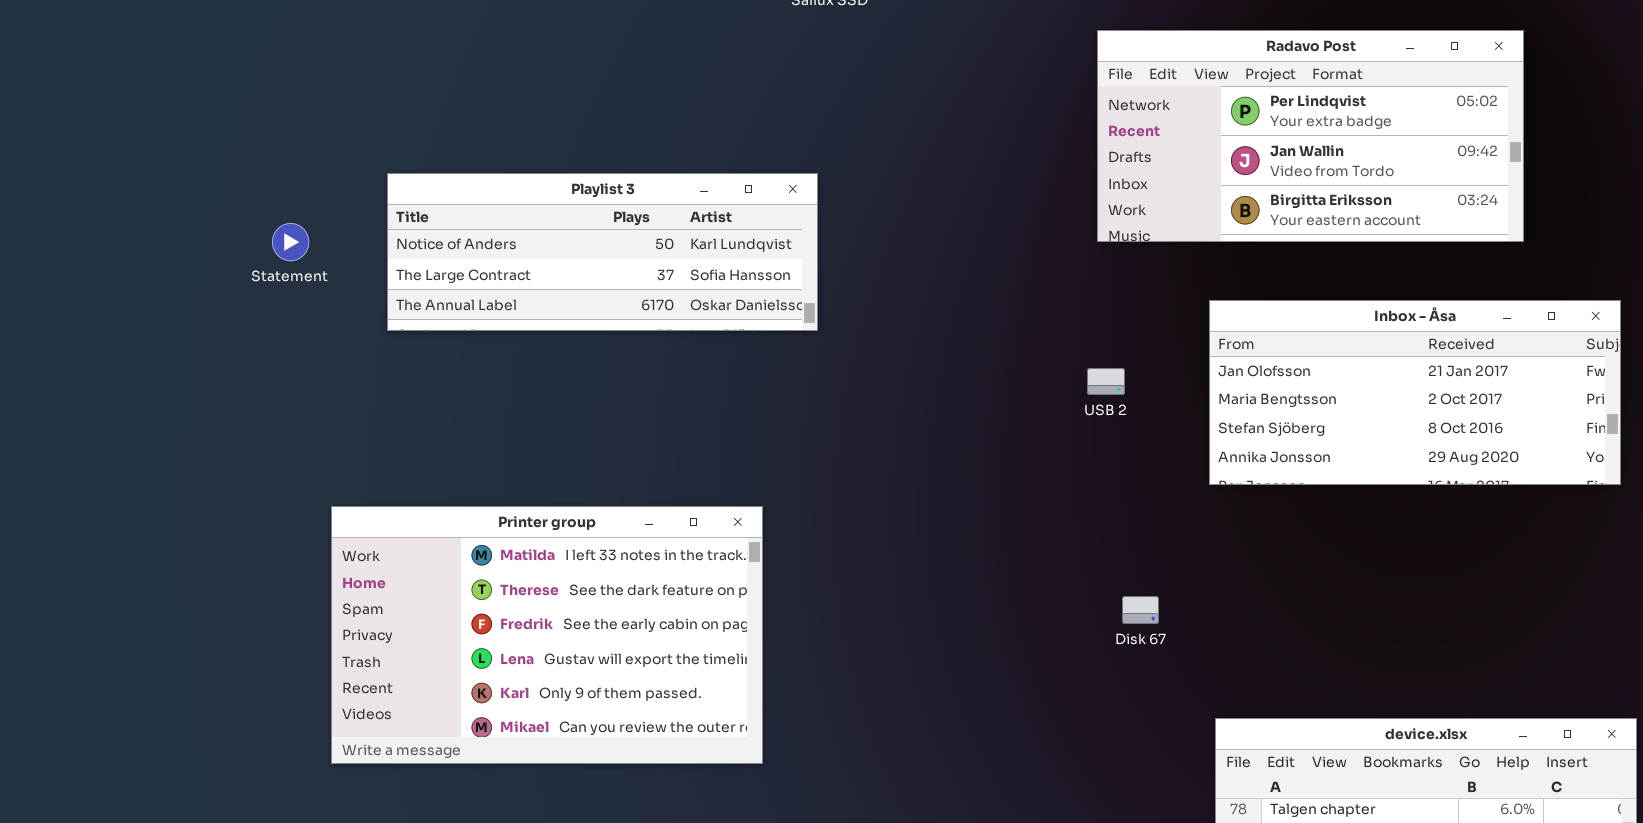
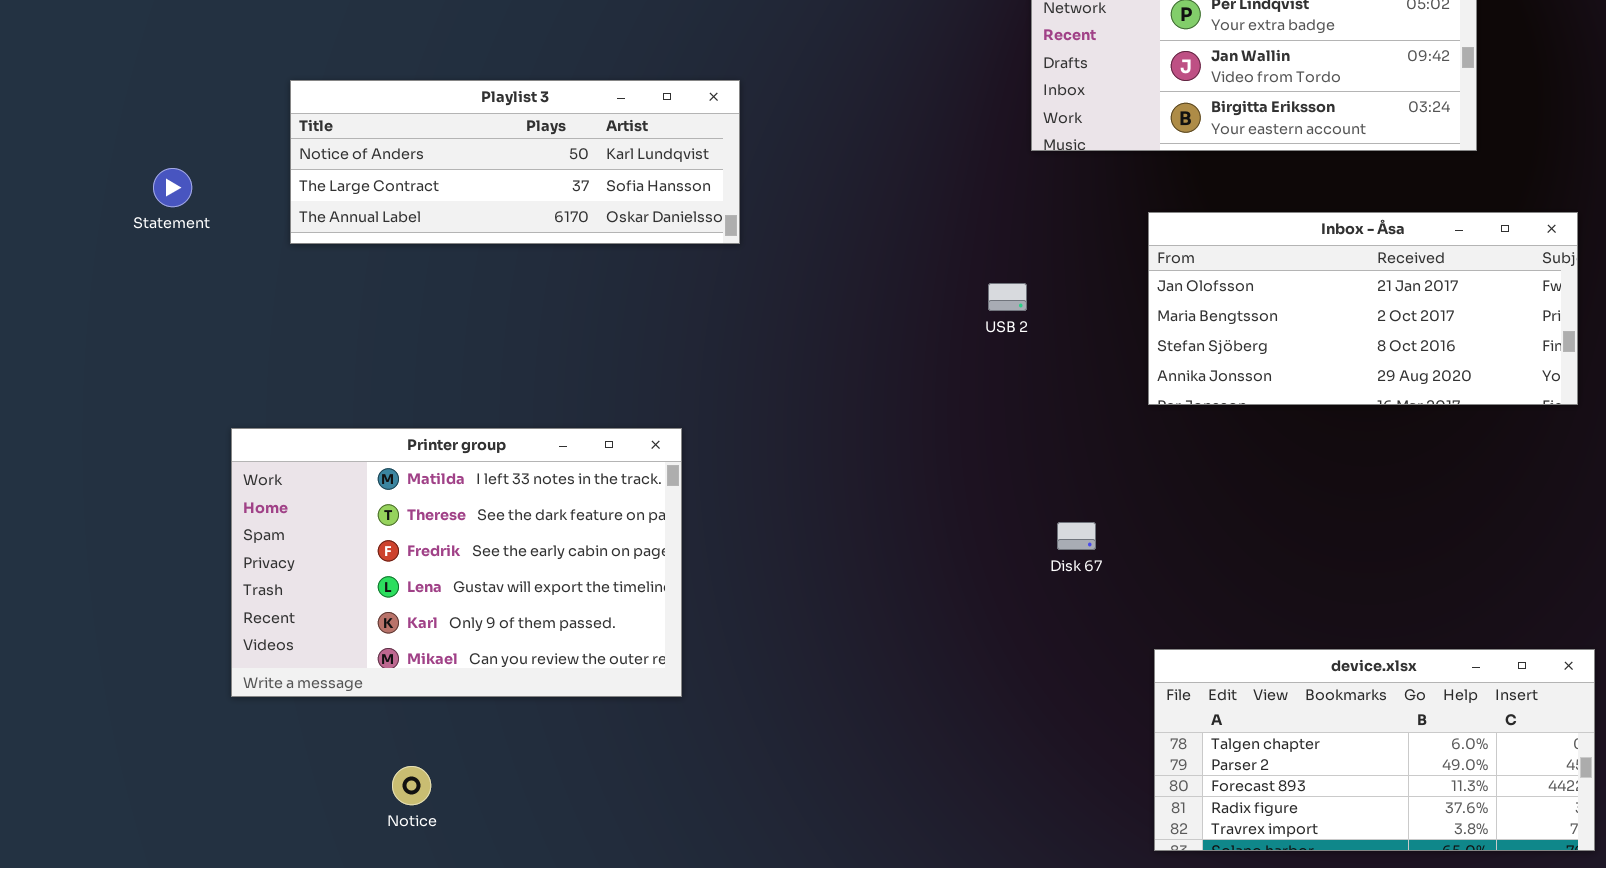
Statement: [272,223,309,261] -> [153,168,192,207], moved
USB 2: [1087,368,1125,395] -> [988,283,1027,311], moved

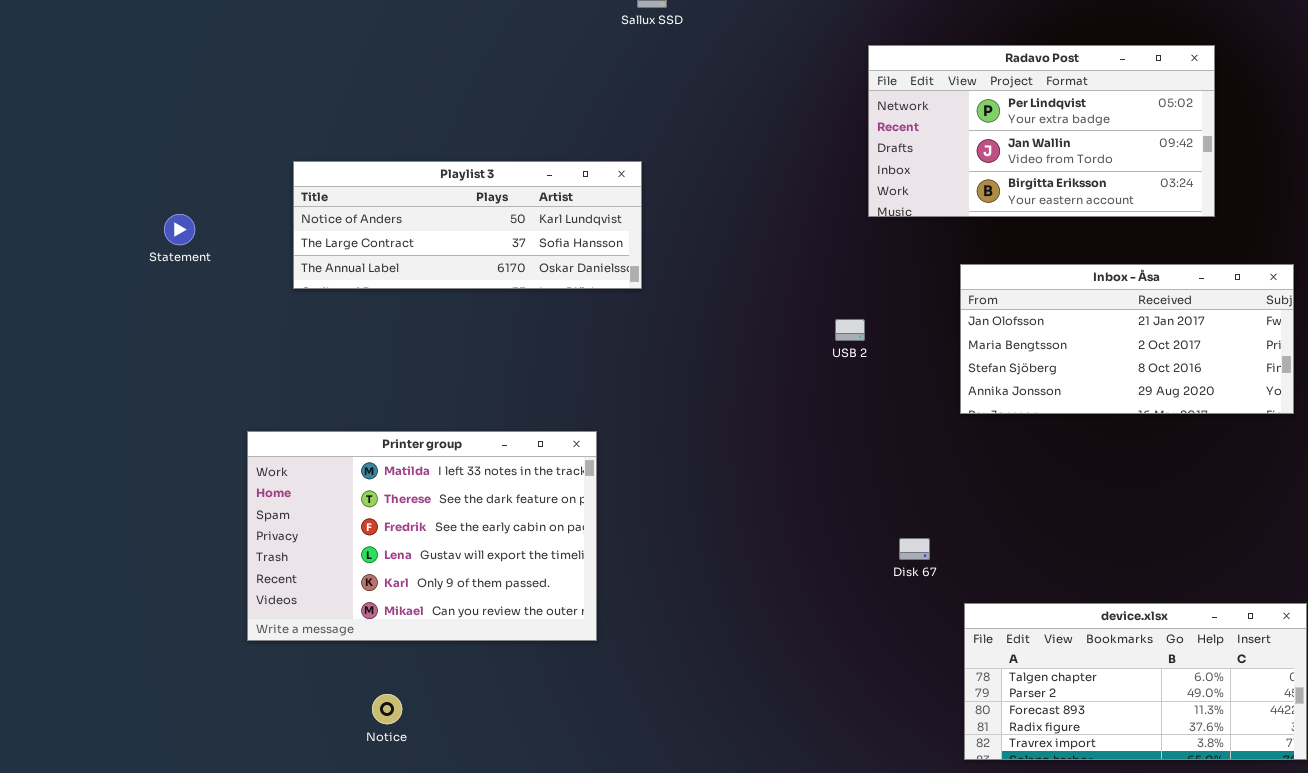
Statement: [153,168,192,207] -> [164,214,195,245], moved
Disk 67: [1057,522,1096,550] -> [899,538,930,560], moved

